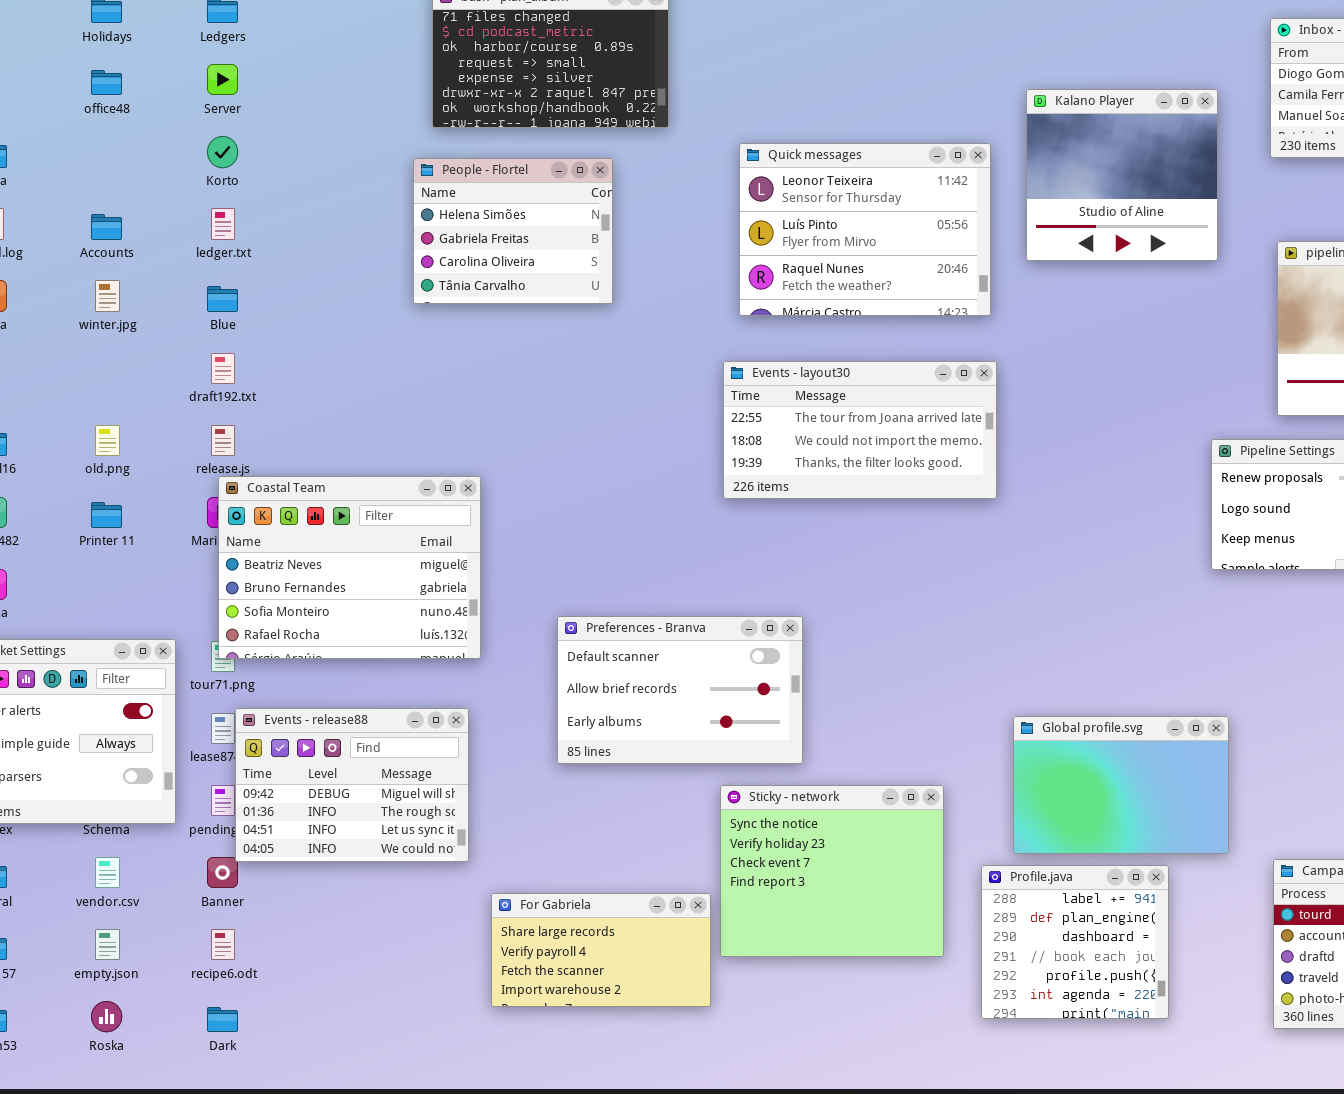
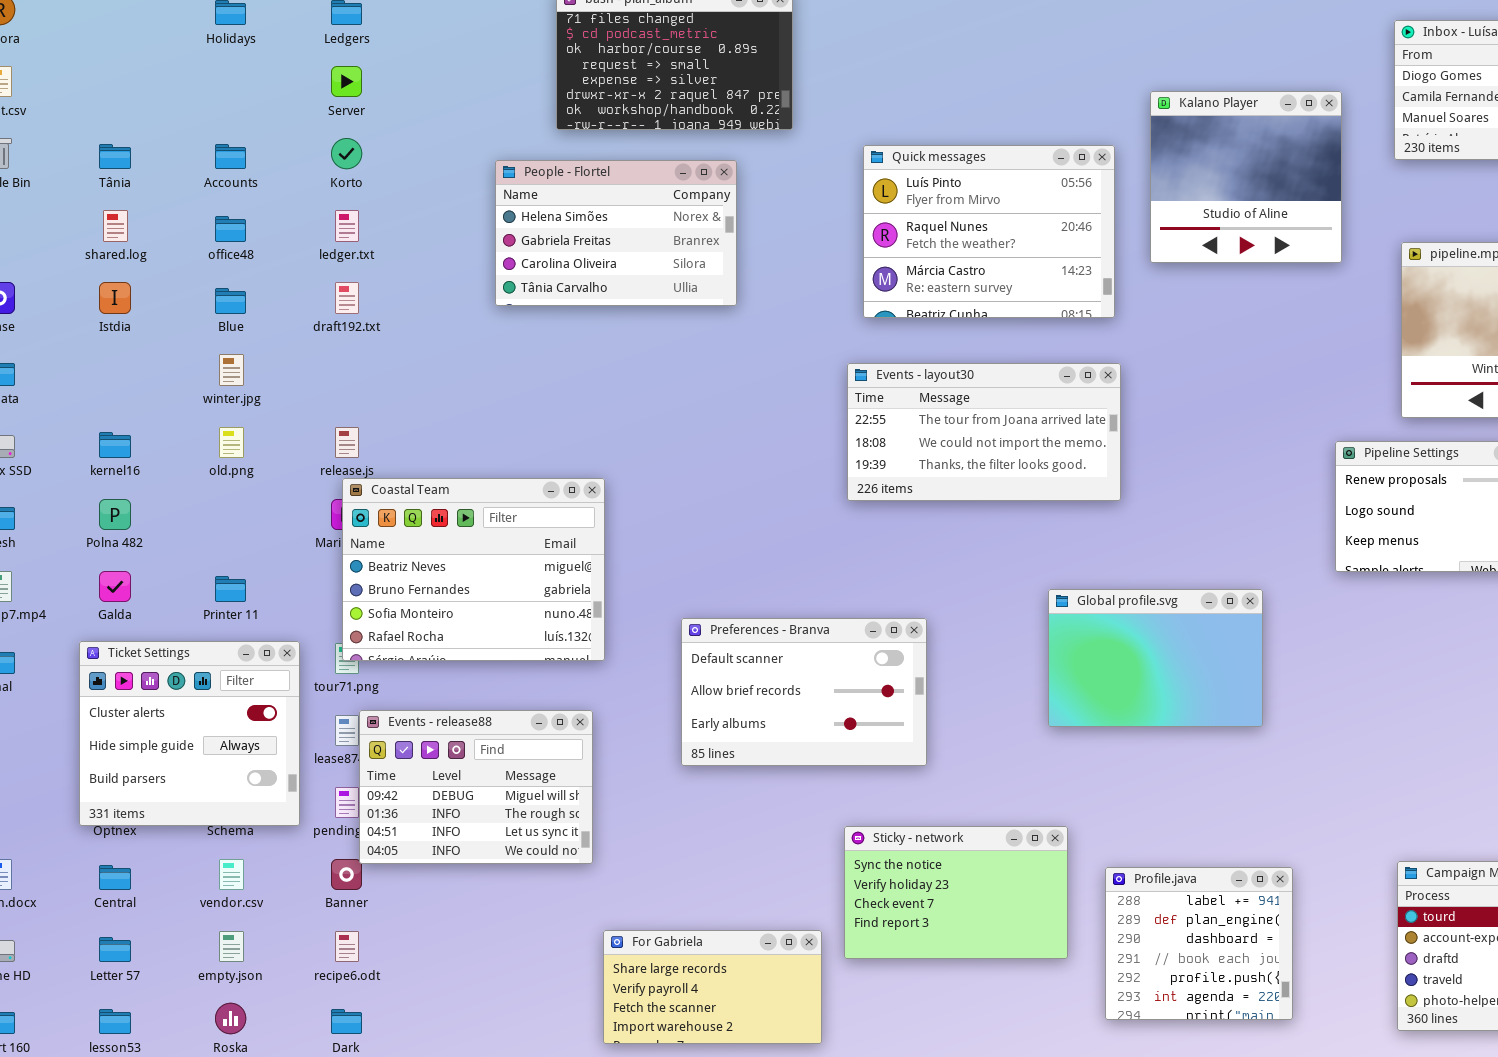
office48: [91,70,122,95] -> [215,216,246,242], moved
Quick messages: [739,143,991,316] -> [863,145,1115,318], scrolled down 1 row
People - Flortel: [413,158,613,304] -> [495,160,737,306], resized
Accounts: [91,214,122,240] -> [215,144,246,169], moved
winter.jpg: [95,280,120,312] -> [219,354,244,386], moved
Blue: [207,286,238,312] -> [215,288,246,314], moved
draft192.txt: [211,353,235,384] -> [335,282,359,314], moved
Printer 11: [91,502,122,528] -> [215,576,246,602], moved
Global profile.svg: [1013,716,1229,854] -> [1048,589,1263,727], moved
Sticky - network: [720,785,944,957] -> [844,826,1068,959], resized
For Gabriela: [491,893,711,1007] -> [603,930,822,1044], moved

